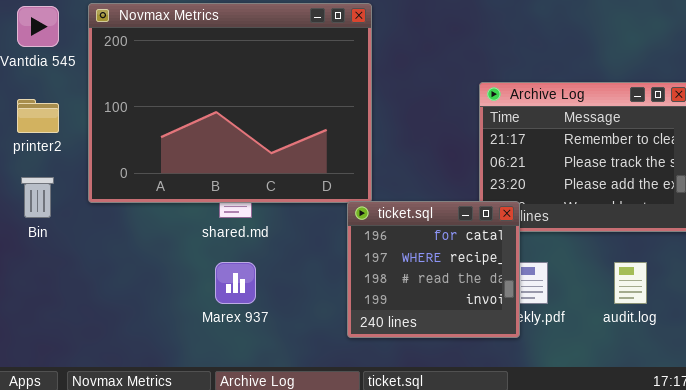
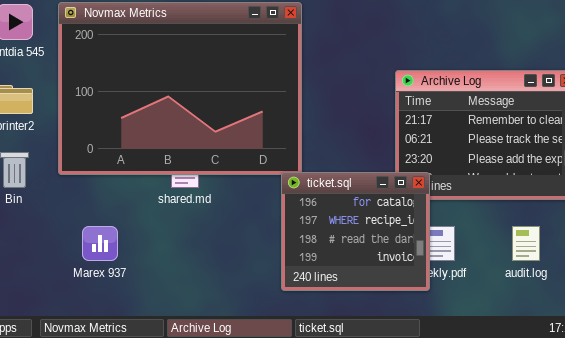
Marex 937: [215,262,256,304] -> [82,226,118,261], moved

